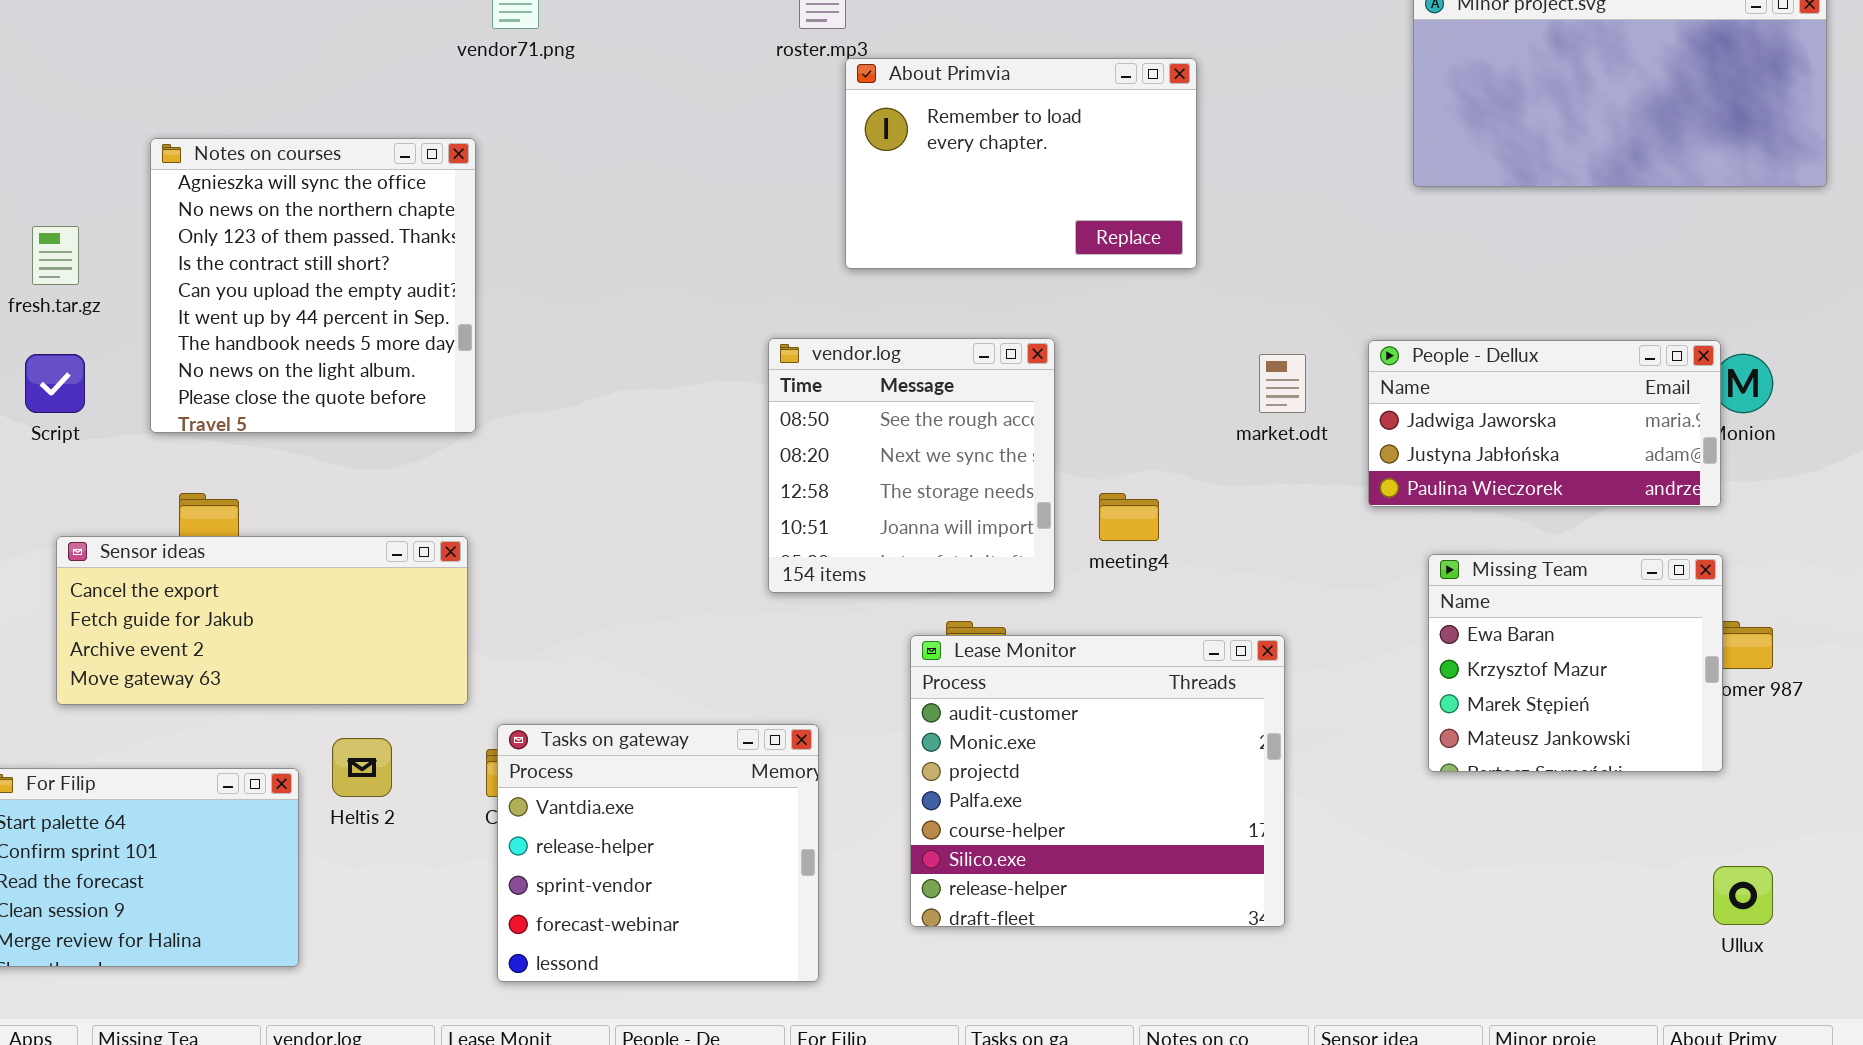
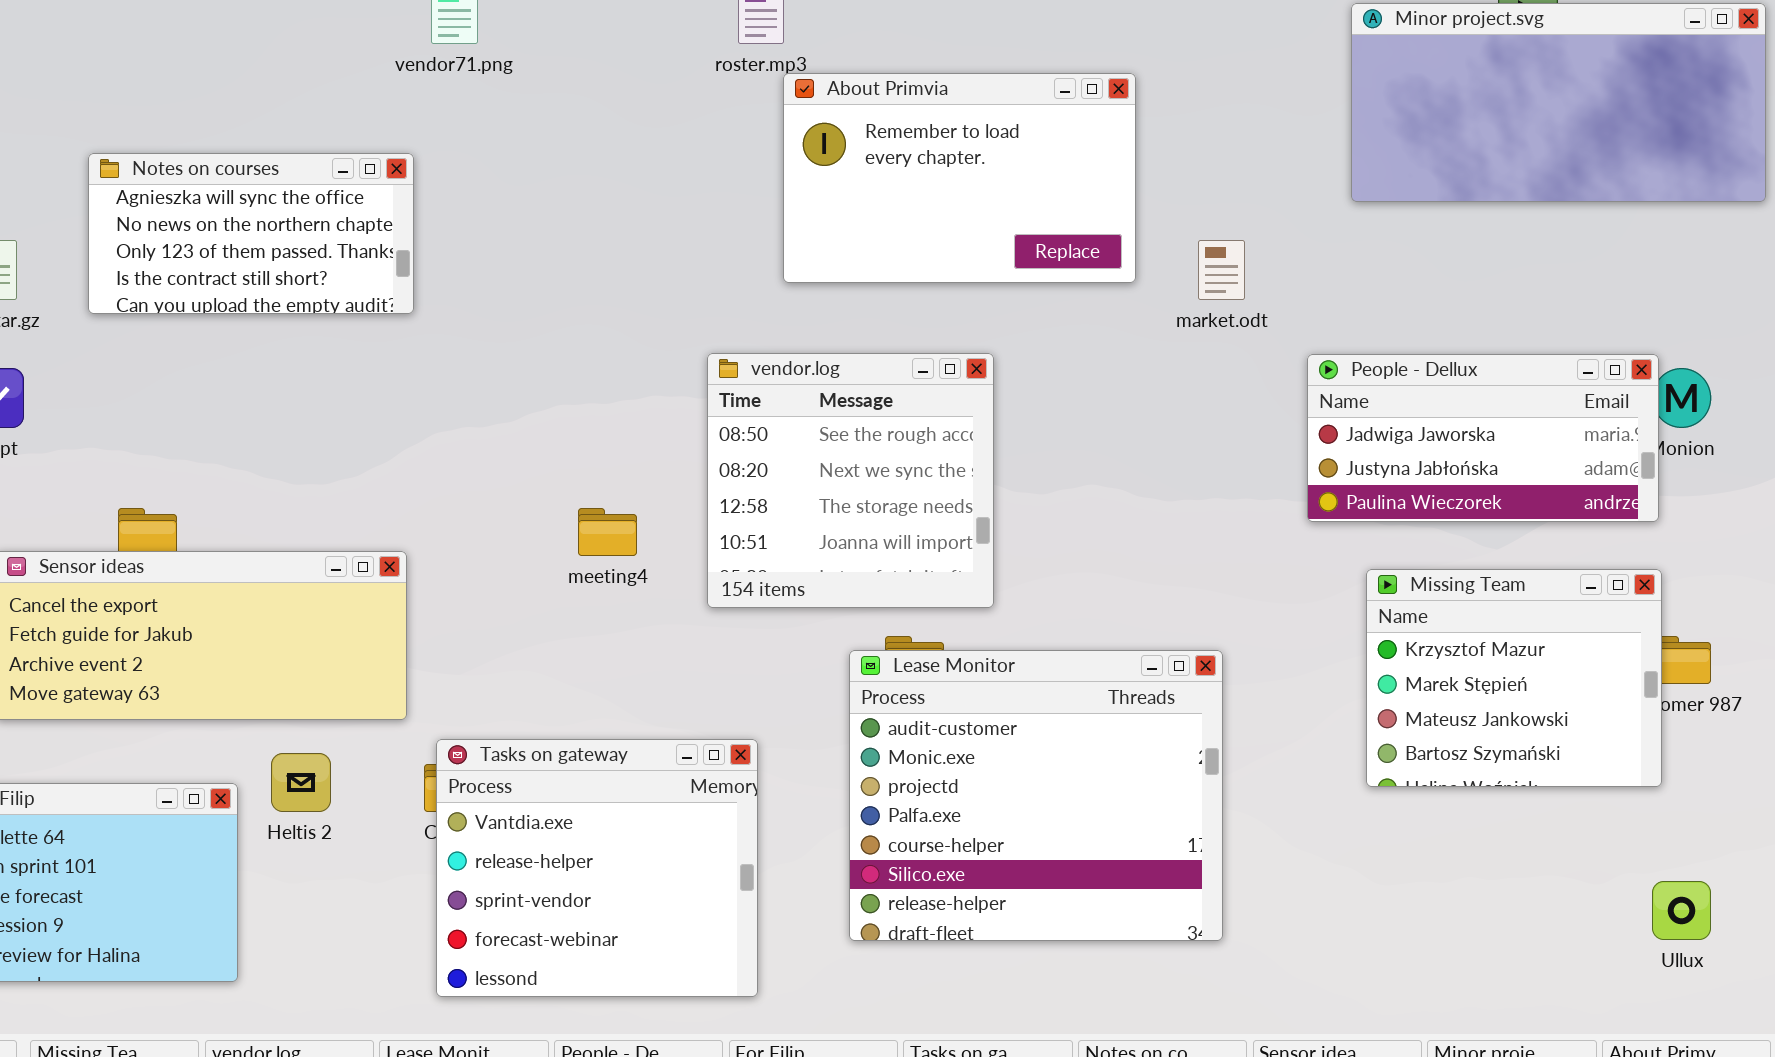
Notes on courses: [150,138,476,433] -> [88,153,414,314], resized
market.odt: [1259,354,1306,413] -> [1198,240,1245,300], moved
meeting4: [1099,493,1159,541] -> [578,508,637,556], moved
Missing Team: [1428,554,1723,772] -> [1366,569,1662,787], scrolled down 1 row

